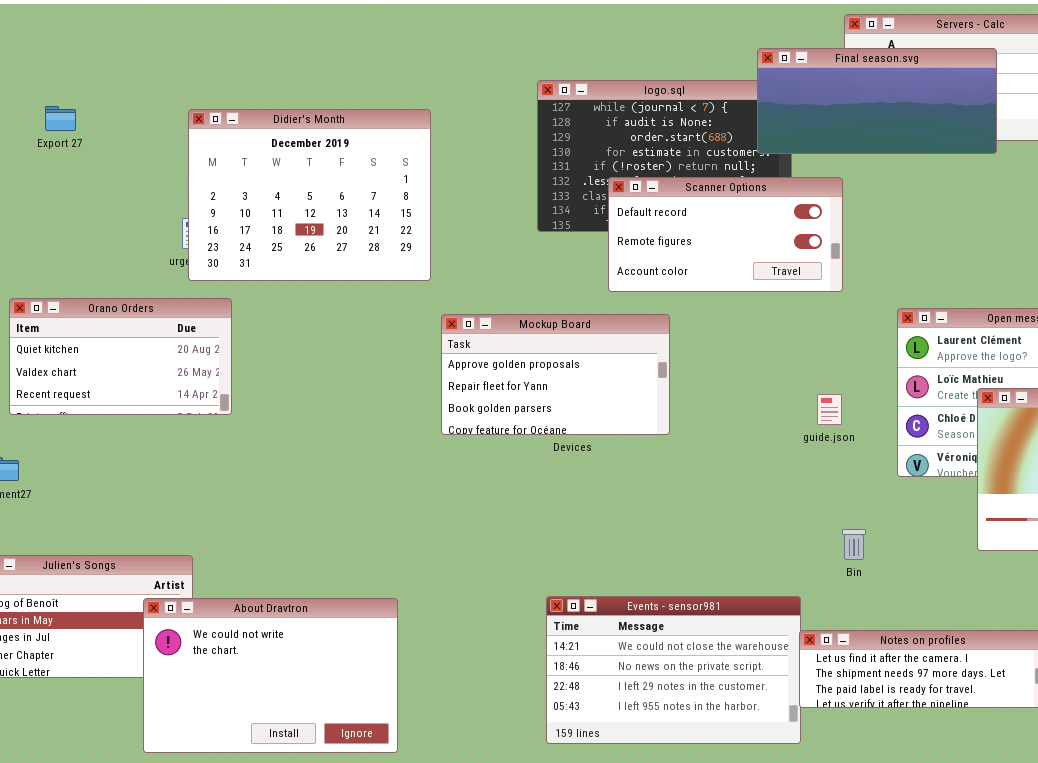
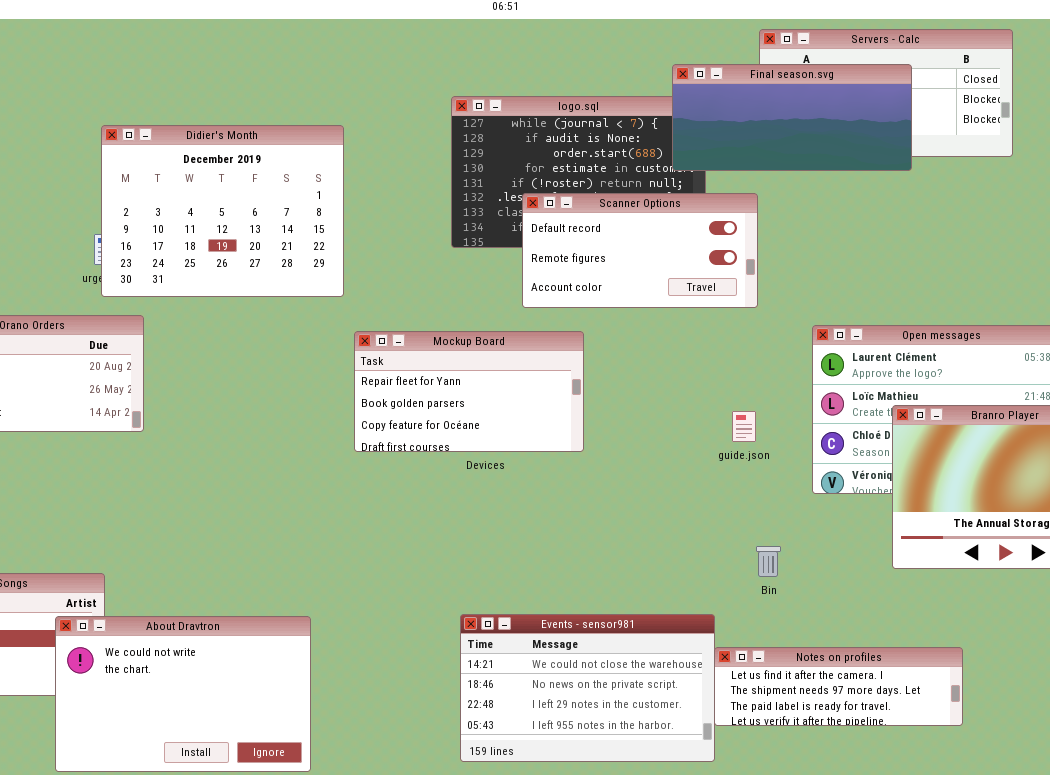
Mockup Board: [441,314,670,435] -> [354,331,584,452], scrolled down 1 row

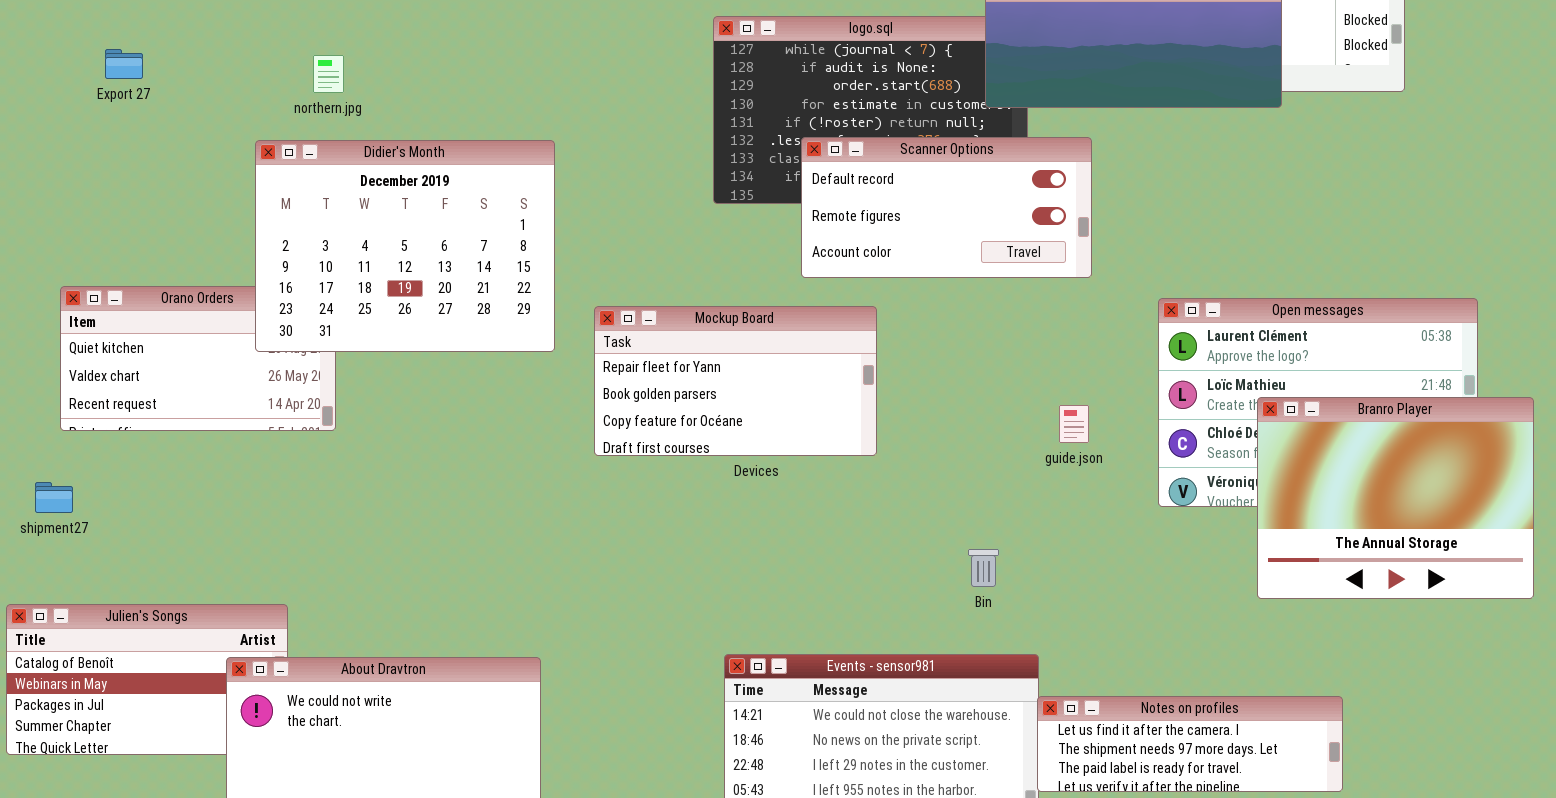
Didier's Month: [101,125,344,297] -> [255,140,555,352], moved
Bin: [756,546,781,577] -> [968,549,999,587], moved

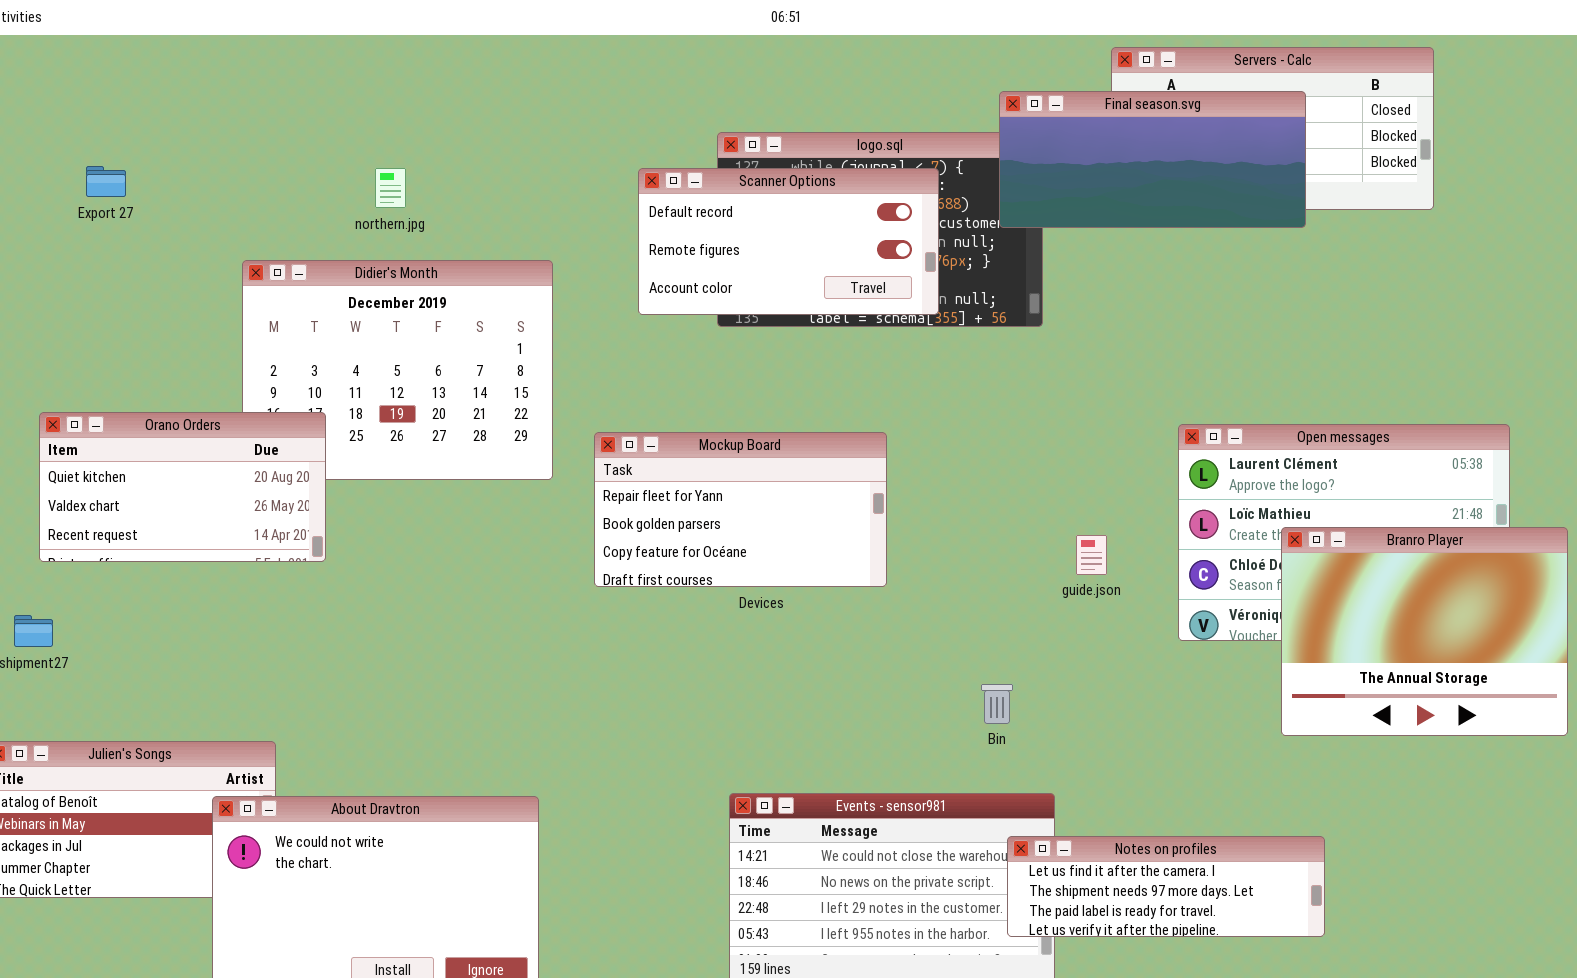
northern.jpg: [313,55,344,93] -> [375,168,406,208], moved
Scanner Options: [801,137,1092,278] -> [638,168,939,315], moved
Orano Orders: [60,286,336,431] -> [39,412,326,562], raised
Notes on profiles: [1037,696,1343,792] -> [1007,836,1325,937], moved

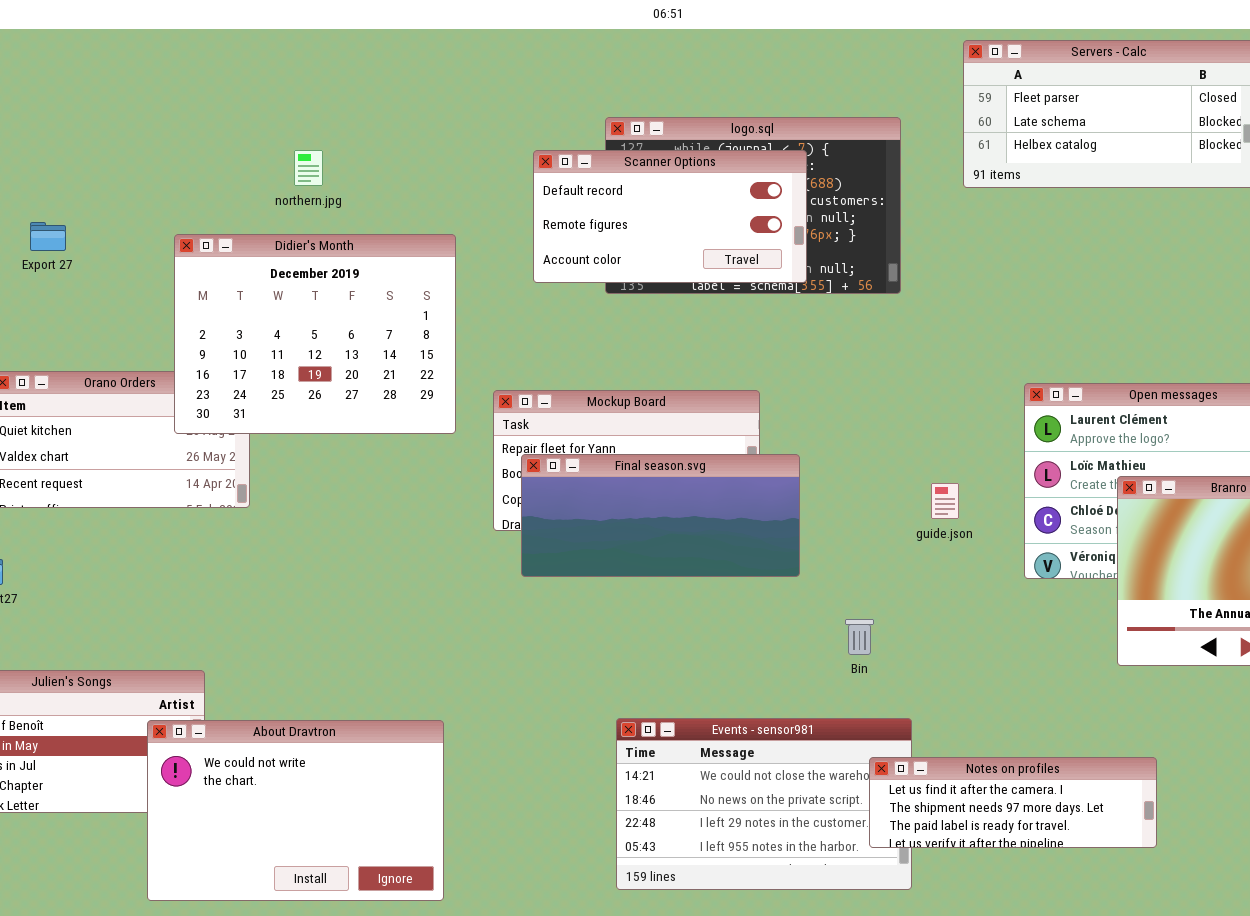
Final season.svg: [999,91,1306,228] -> [521,454,800,577], moved
Export 27: [86,166,126,197] -> [30,222,66,251], moved
Didier's Month: [242,260,553,480] -> [174,234,456,434], raised

